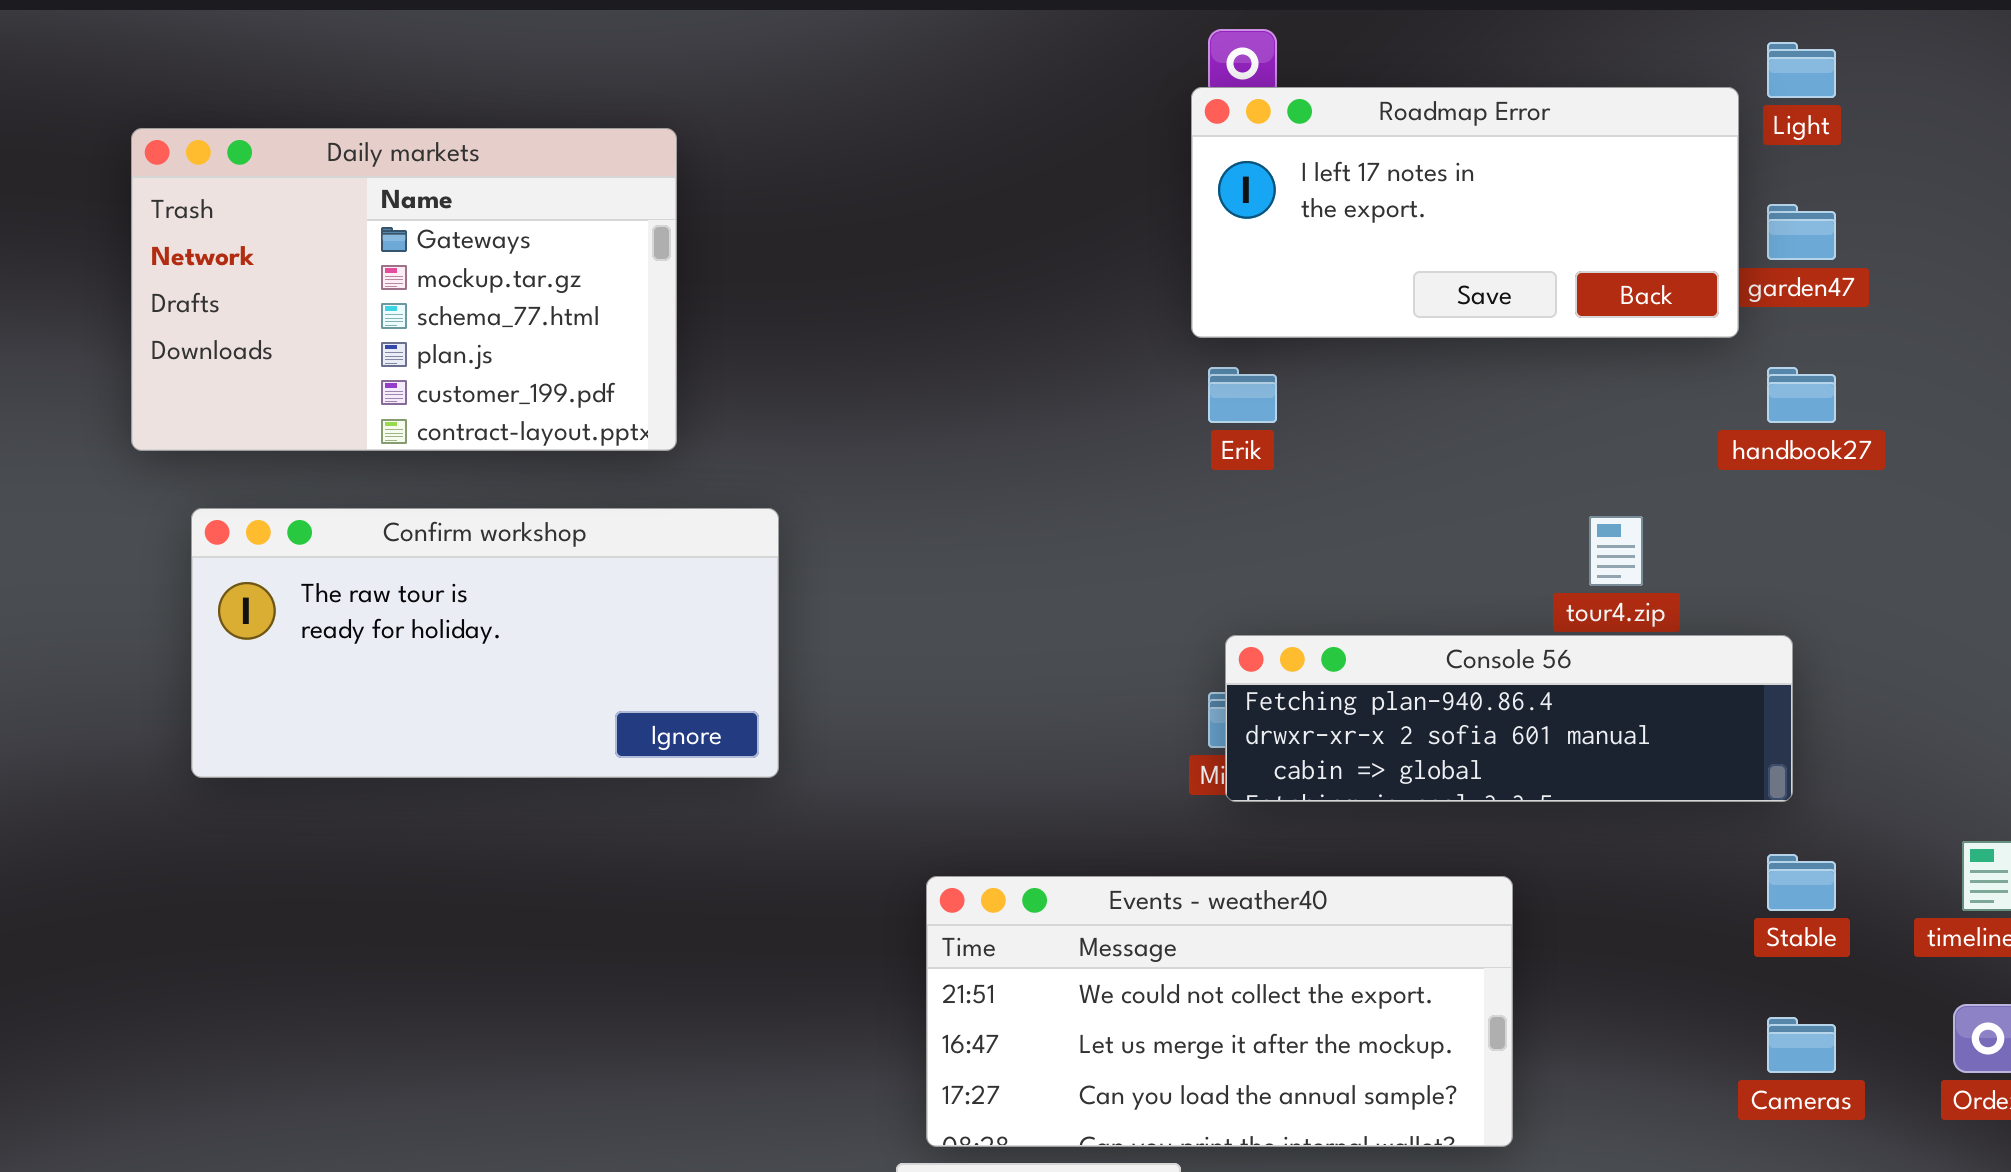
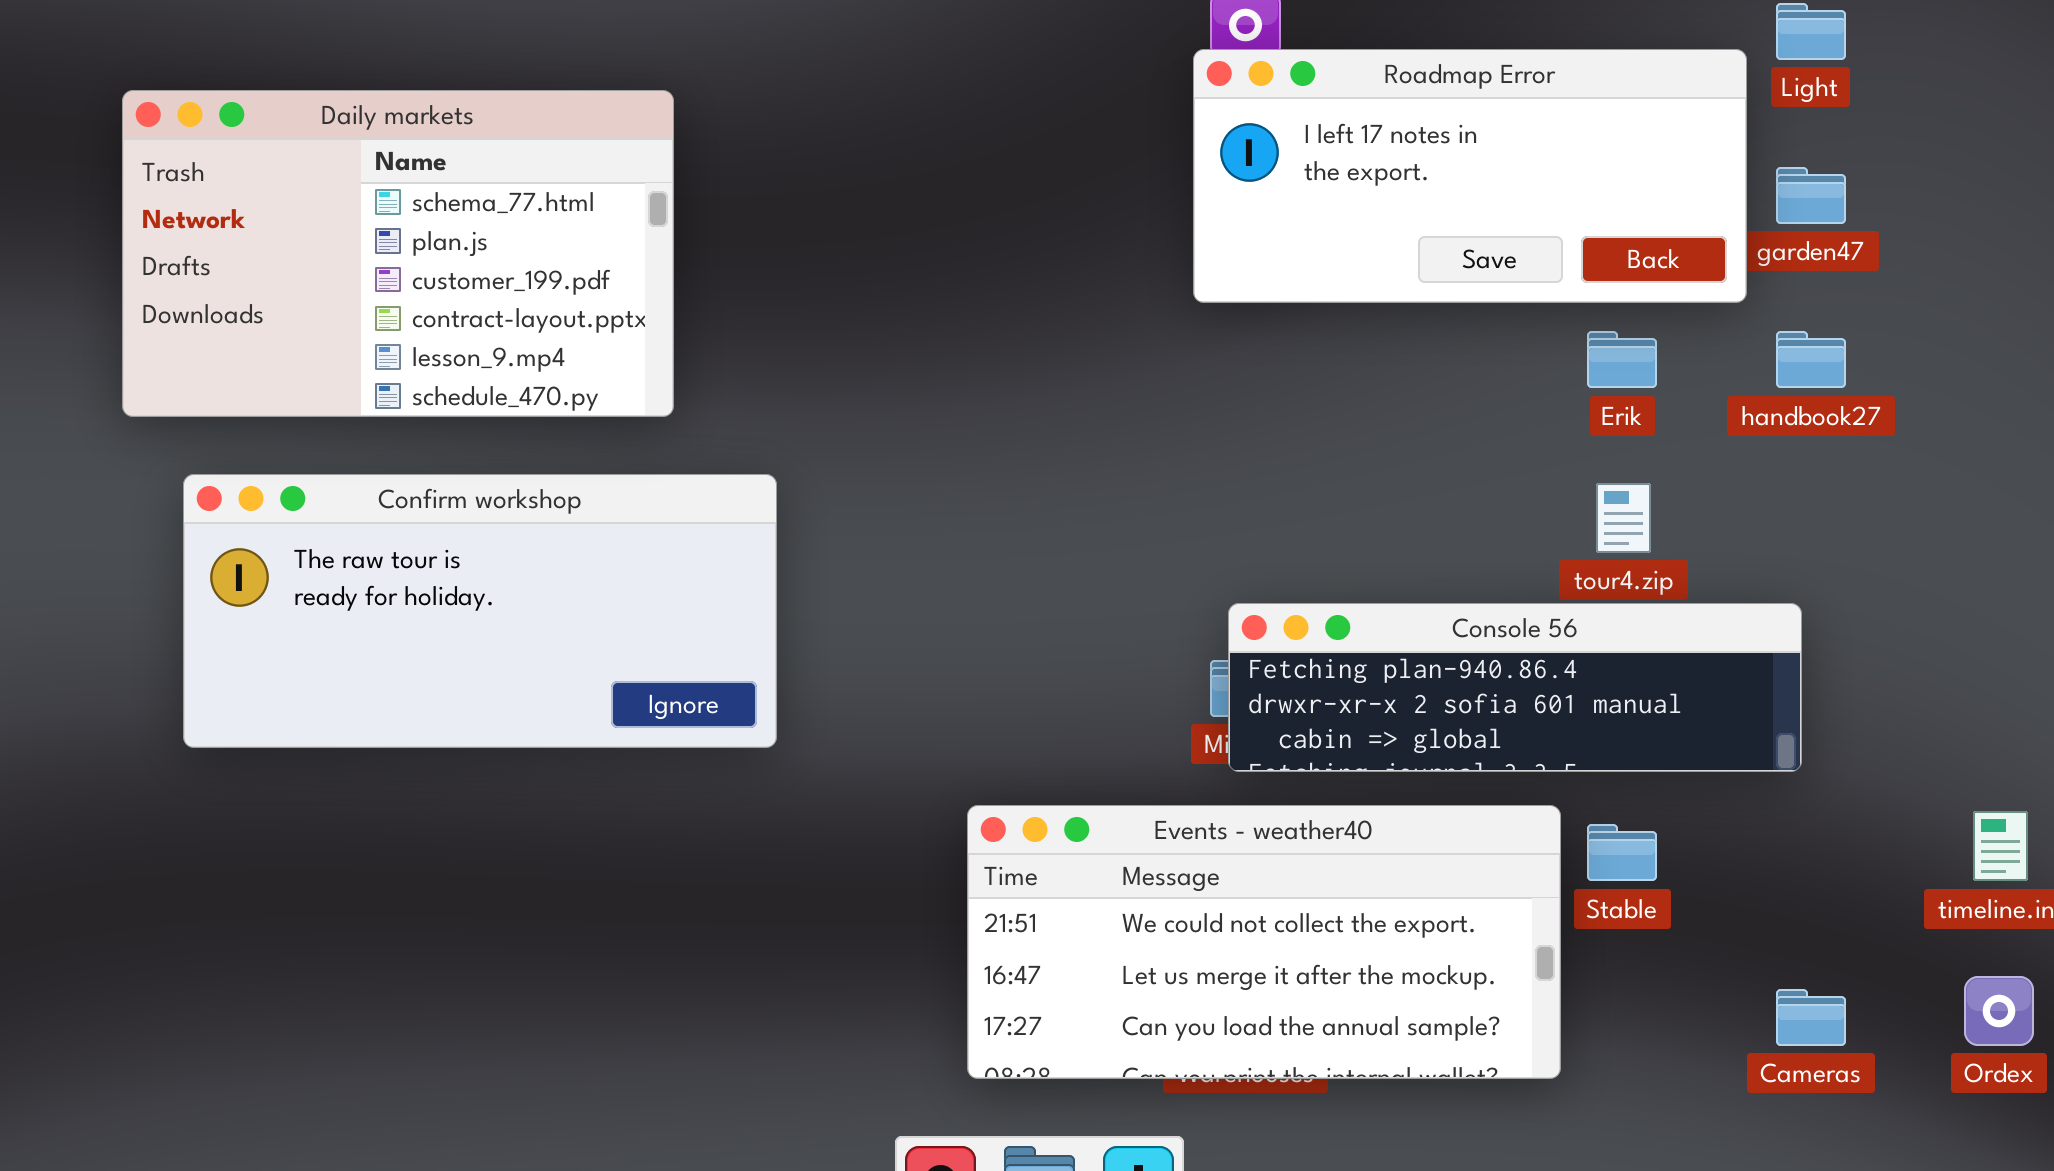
Daily markets: [131,128,677,451] -> [122,90,674,417], scrolled down 2 rows
Erik: [1208,367,1277,423] -> [1587,331,1657,388], moved
Stable: [1767,854,1836,911] -> [1587,824,1657,881], moved
Events - weather40: [926,876,1513,1147] -> [967,805,1561,1079], moved

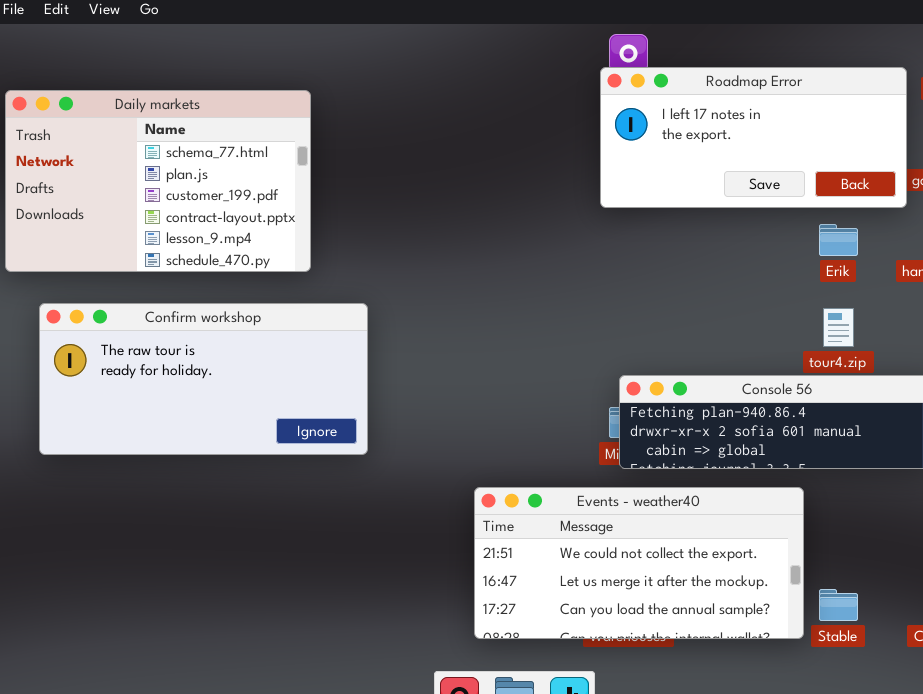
Stable: [1587,824,1657,881] -> [819,589,858,621], moved

